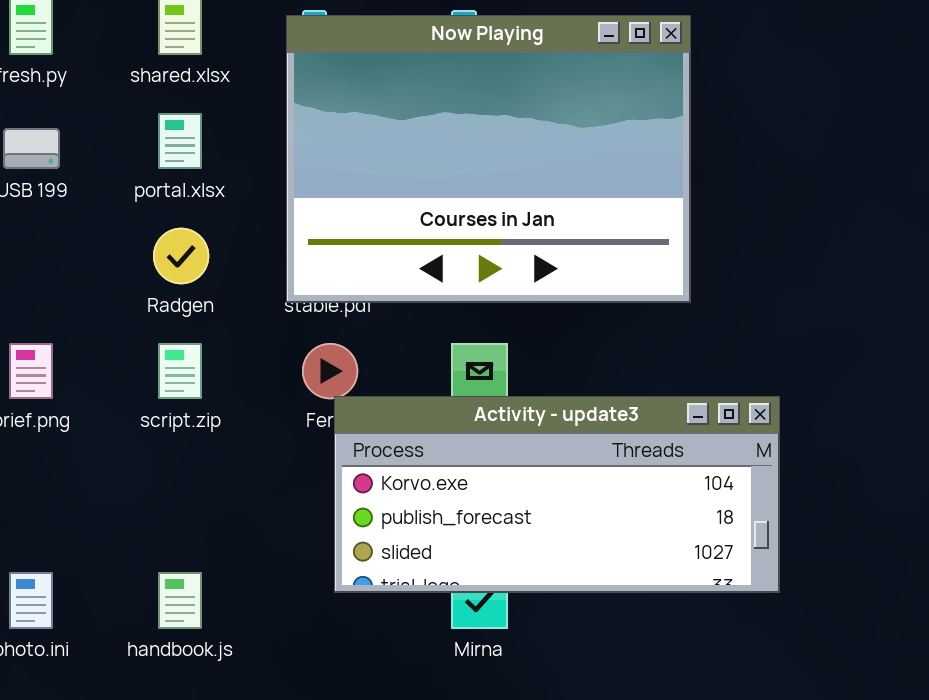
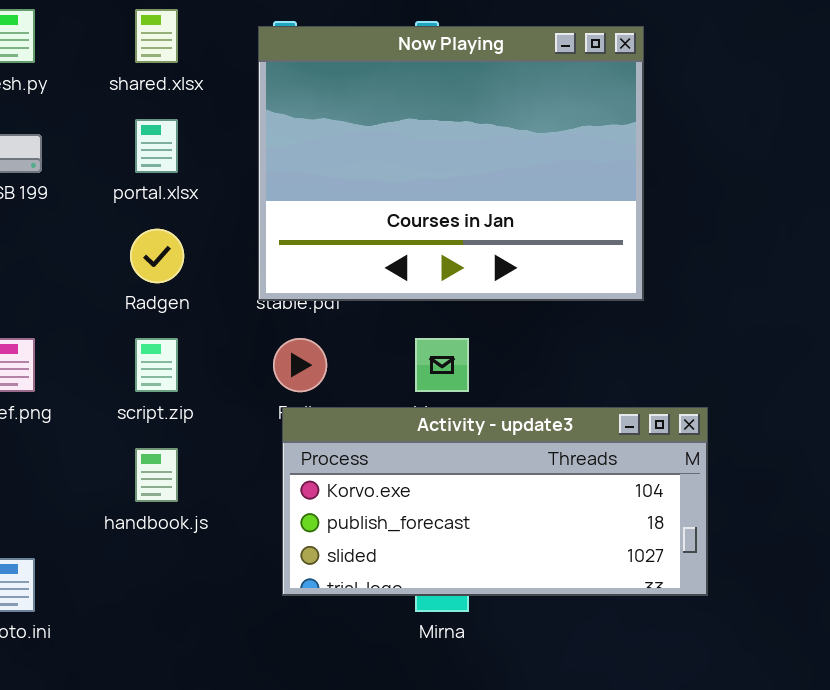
Activity - update3: [334,396,780,593] -> [282,407,708,596], moved
handbook.js: [158,572,202,629] -> [135,448,178,502], moved

